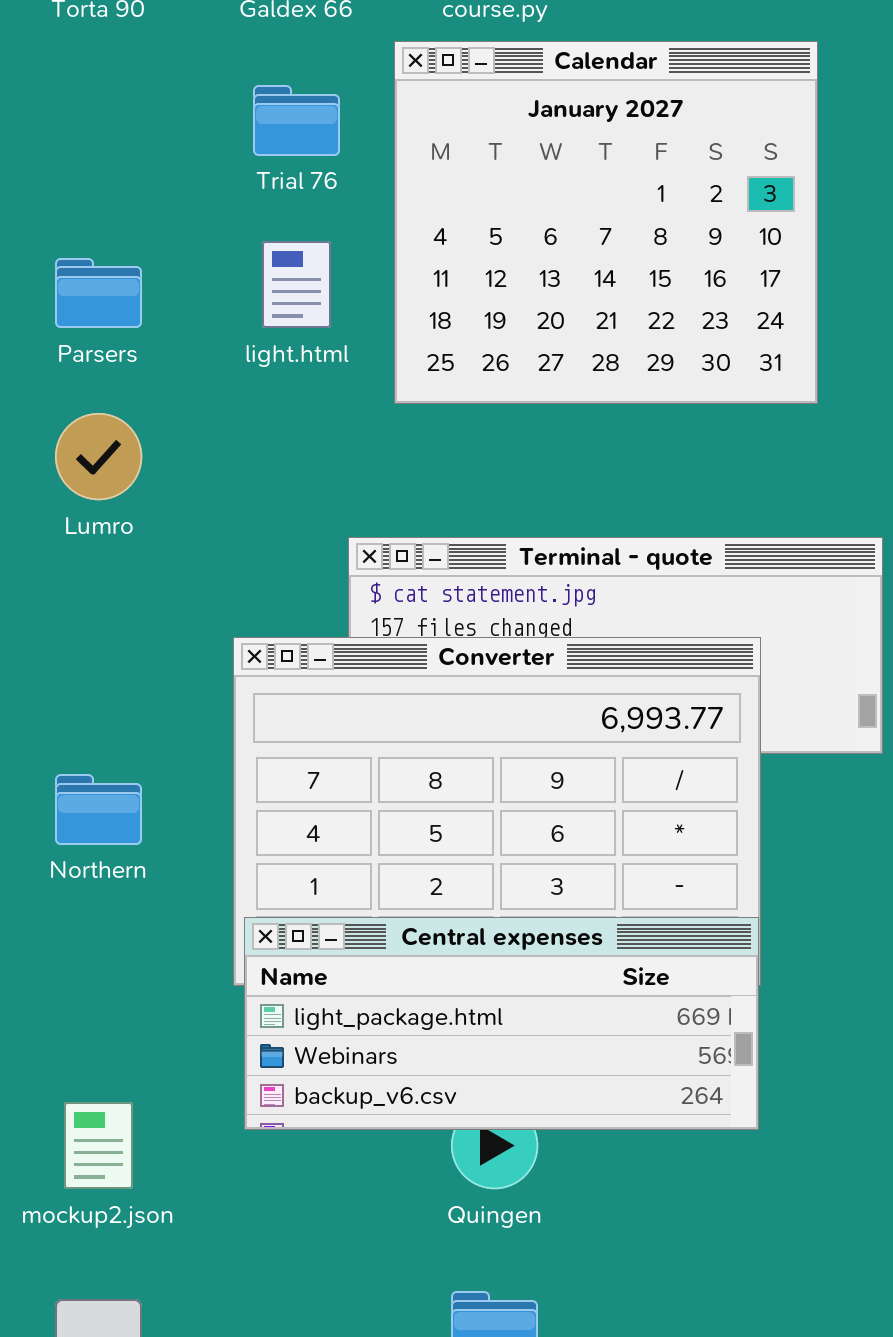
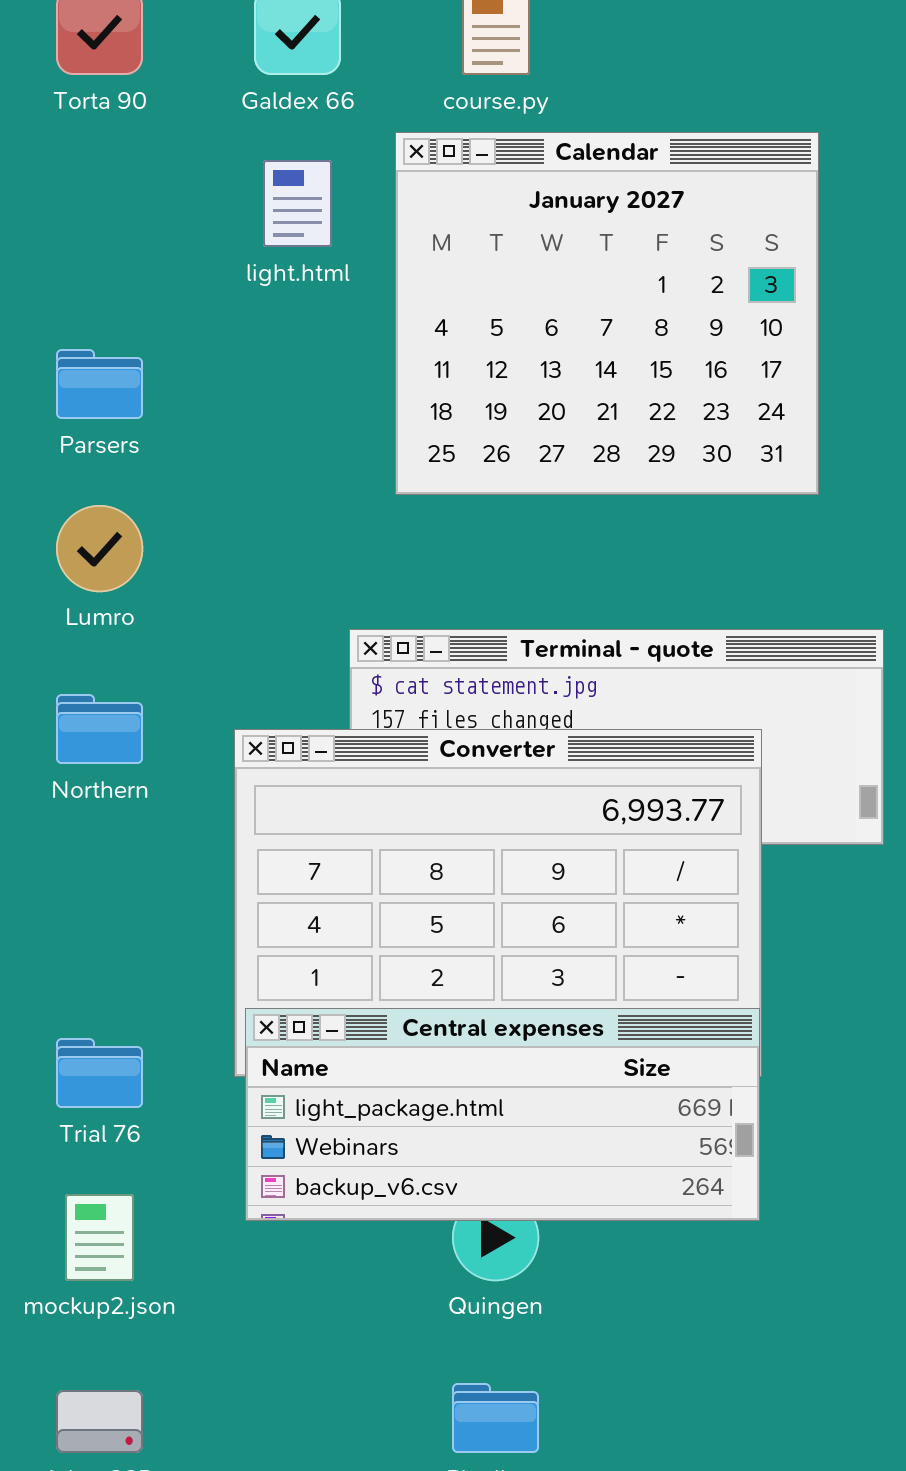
Trial 76: [253,85,340,156] -> [56,1038,143,1108], moved
light.html: [262,241,331,328] -> [263,160,332,247], moved
Northern: [55,774,142,845] -> [56,694,143,764], moved

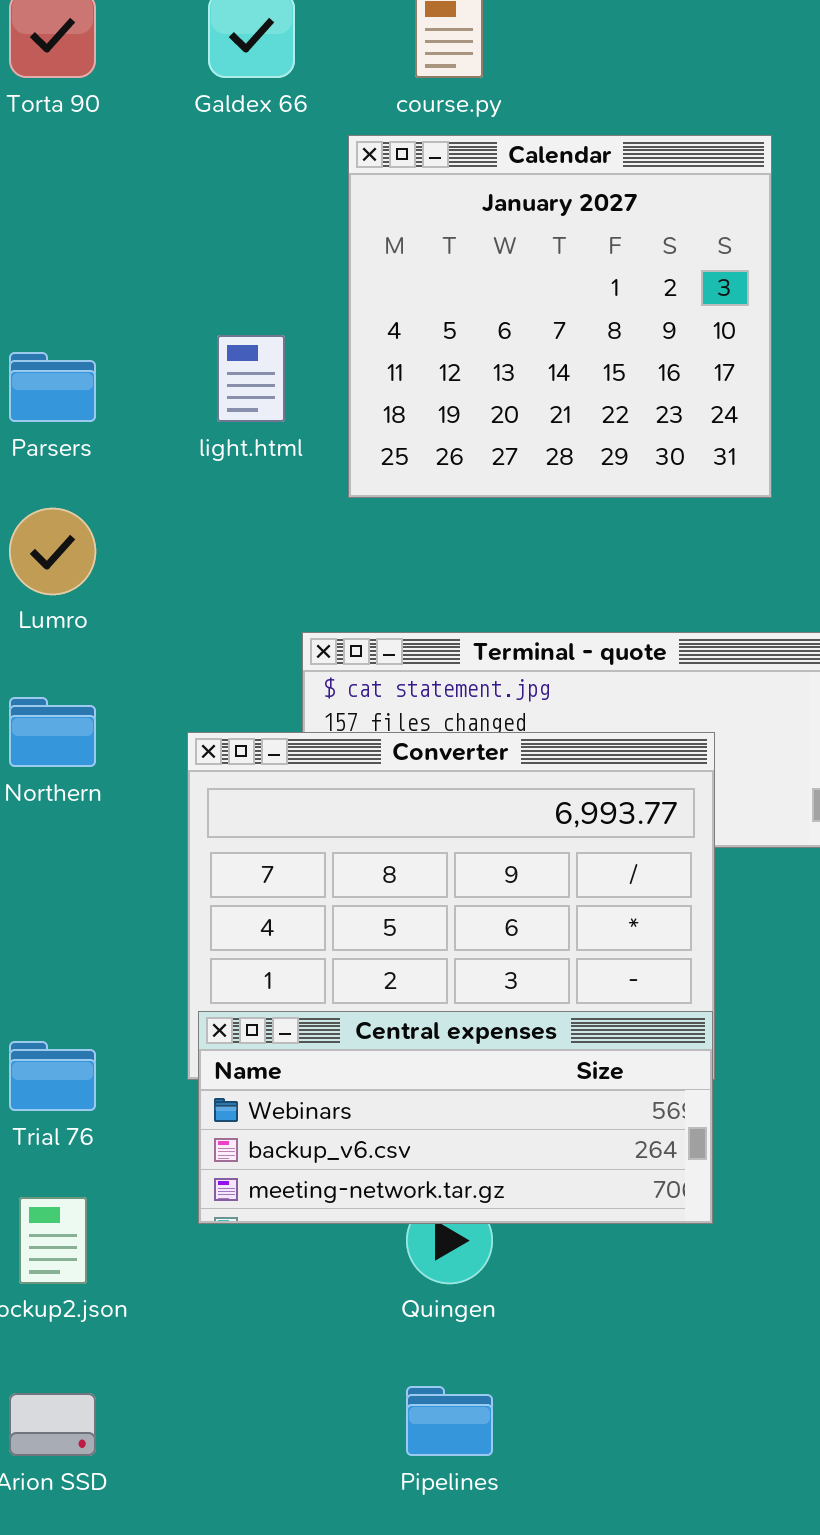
light.html: [263,160,332,247] -> [217,335,285,422], moved
Central expenses: [245,1008,760,1221] -> [198,1011,713,1224], scrolled down 1 row

